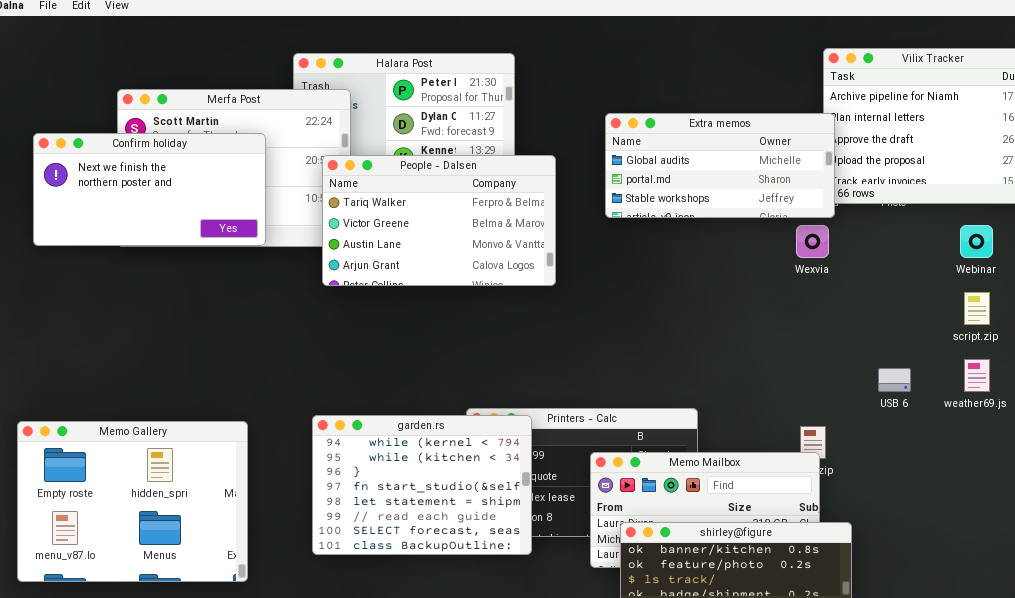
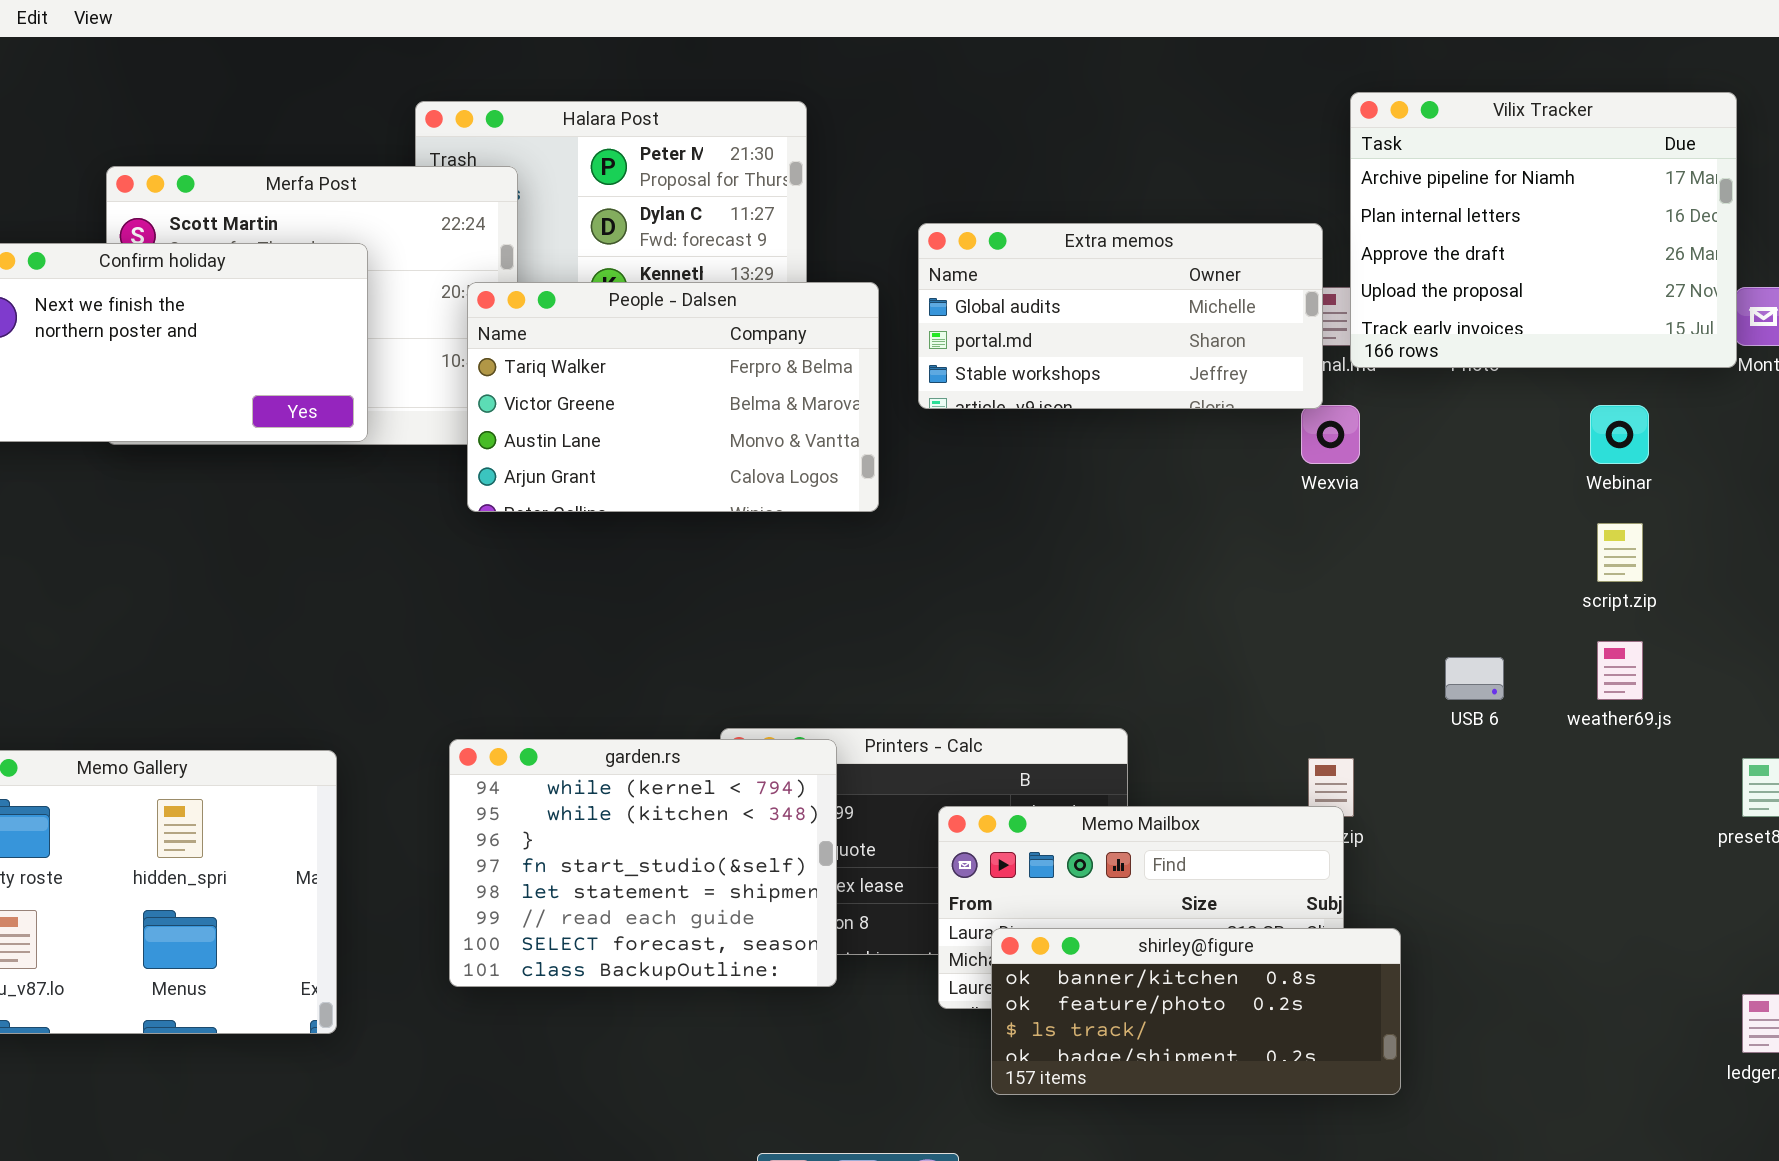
Extra memos: [605,113,835,218] -> [918,223,1323,409], moved

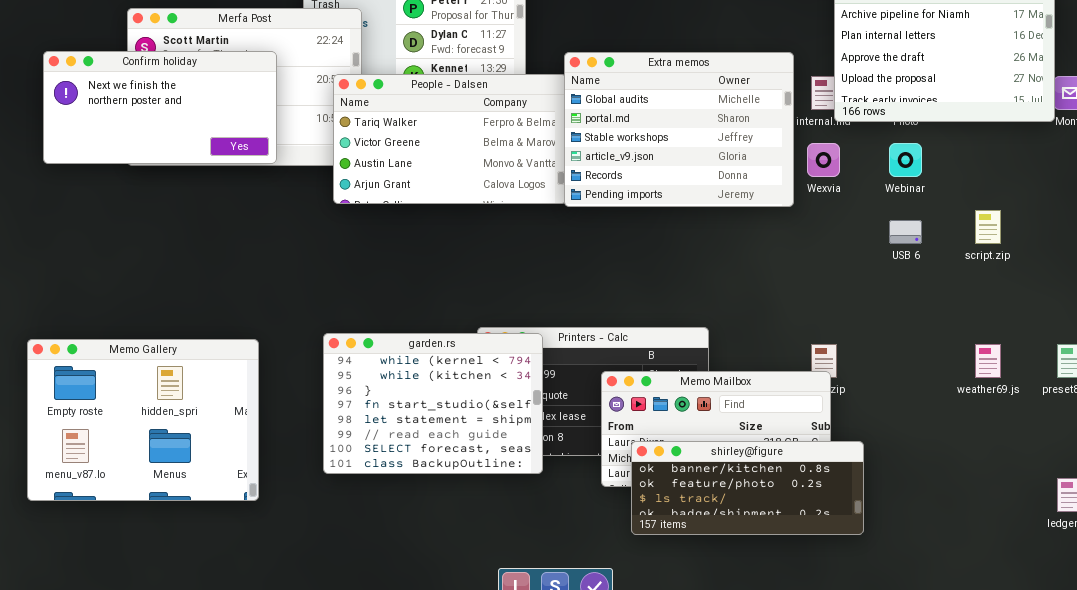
Extra memos: [918,223,1323,409] -> [564,52,794,207], moved, resized
Webinar: [1590,405,1649,464] -> [889,143,922,177], moved
weather69.js: [1597,641,1643,700] -> [975,344,1001,378], moved
USB 6: [1445,657,1504,700] -> [889,220,922,244], moved

